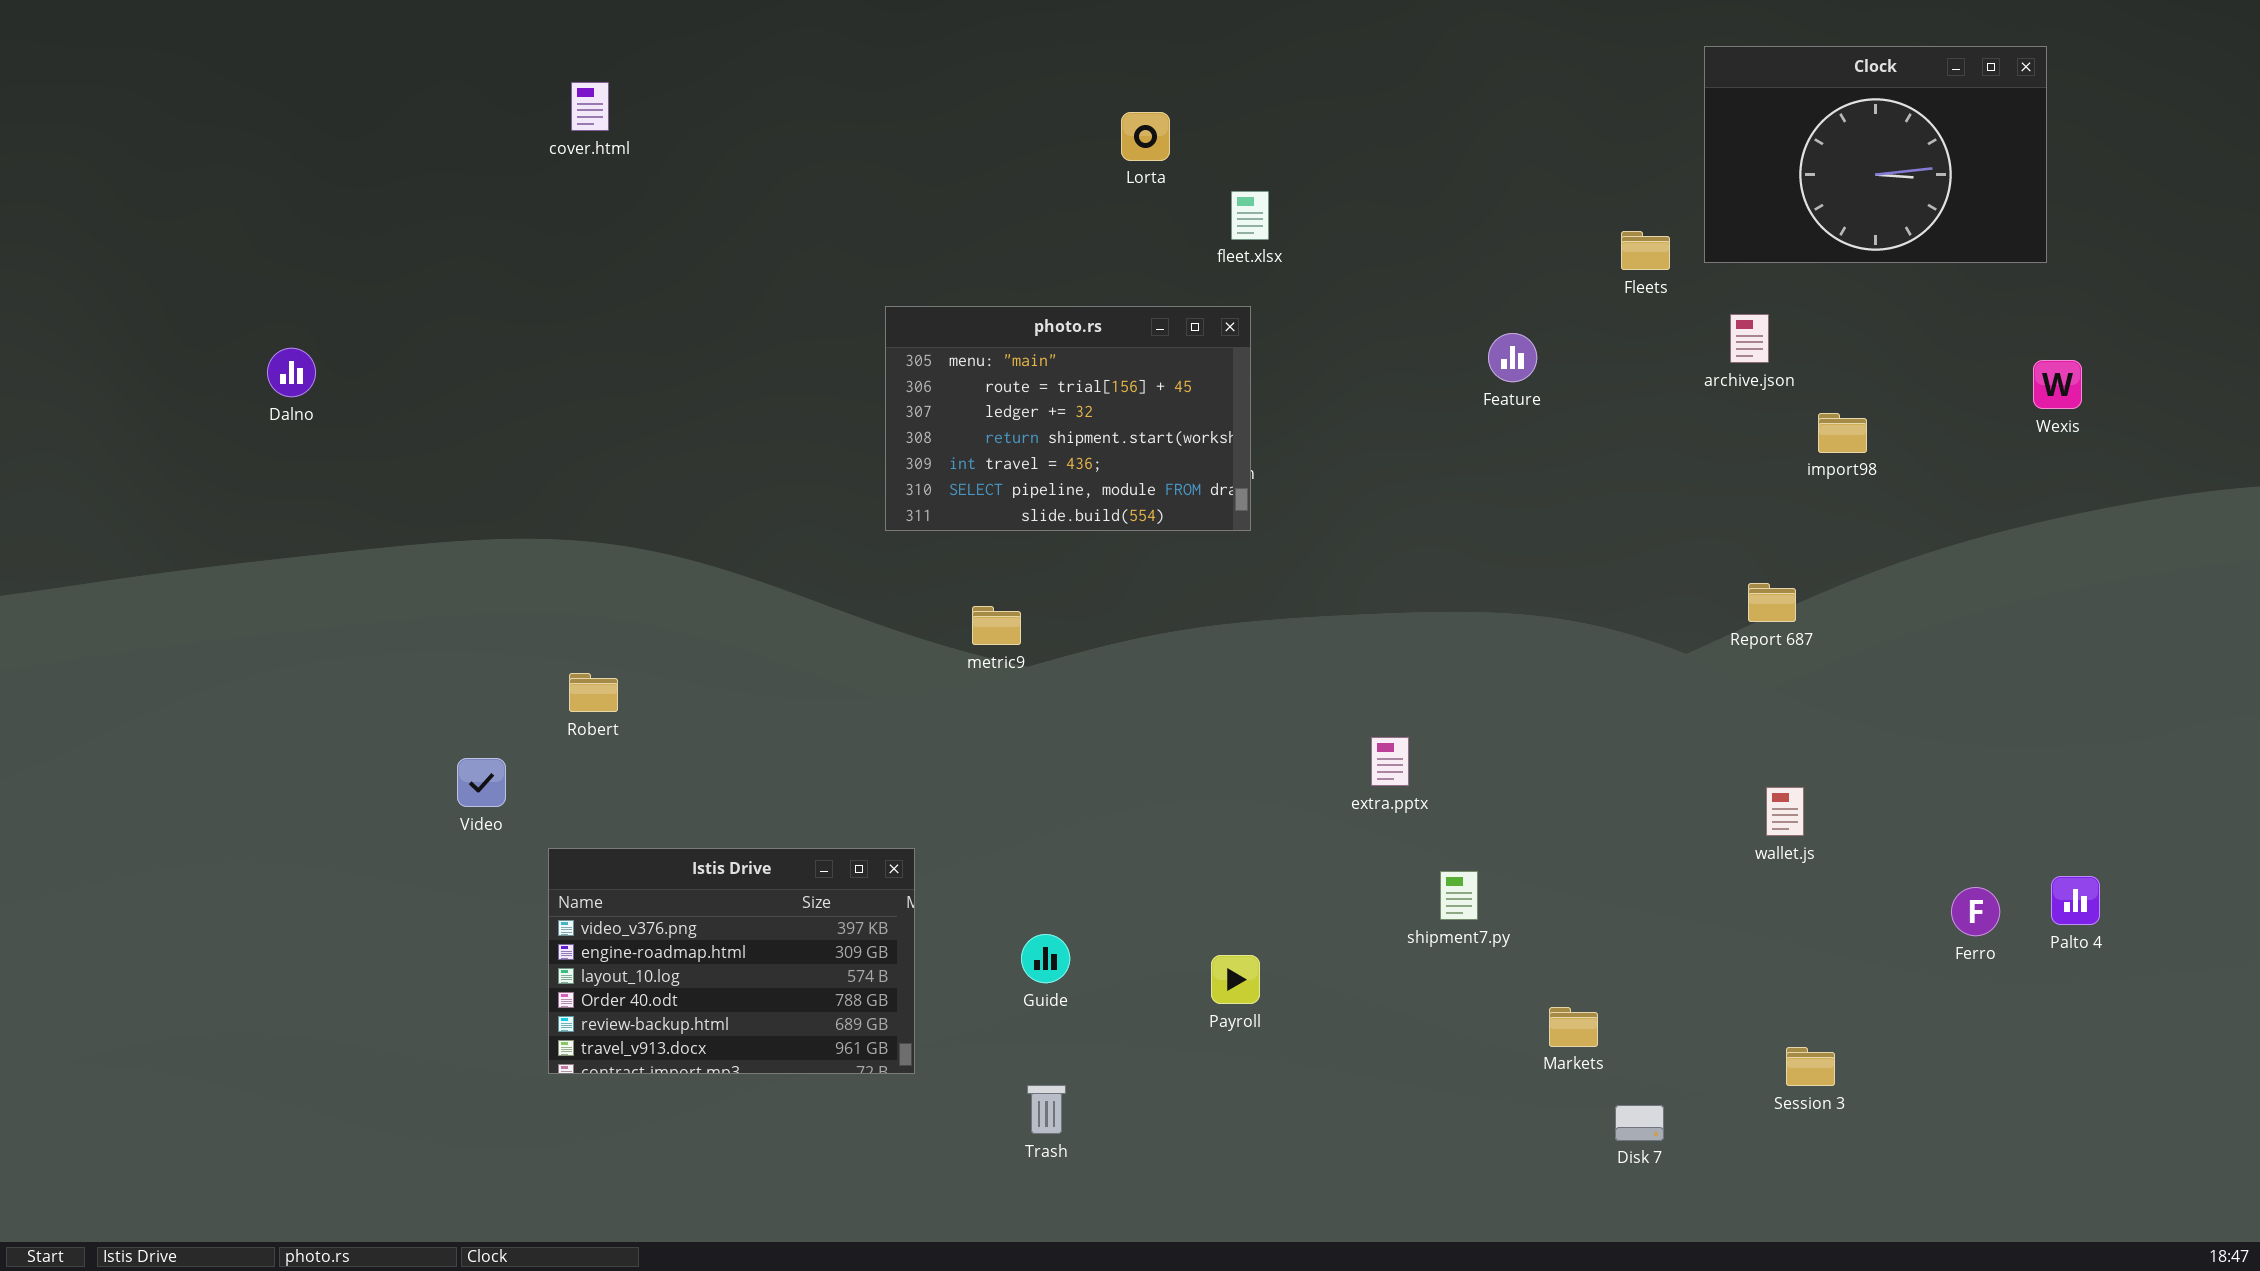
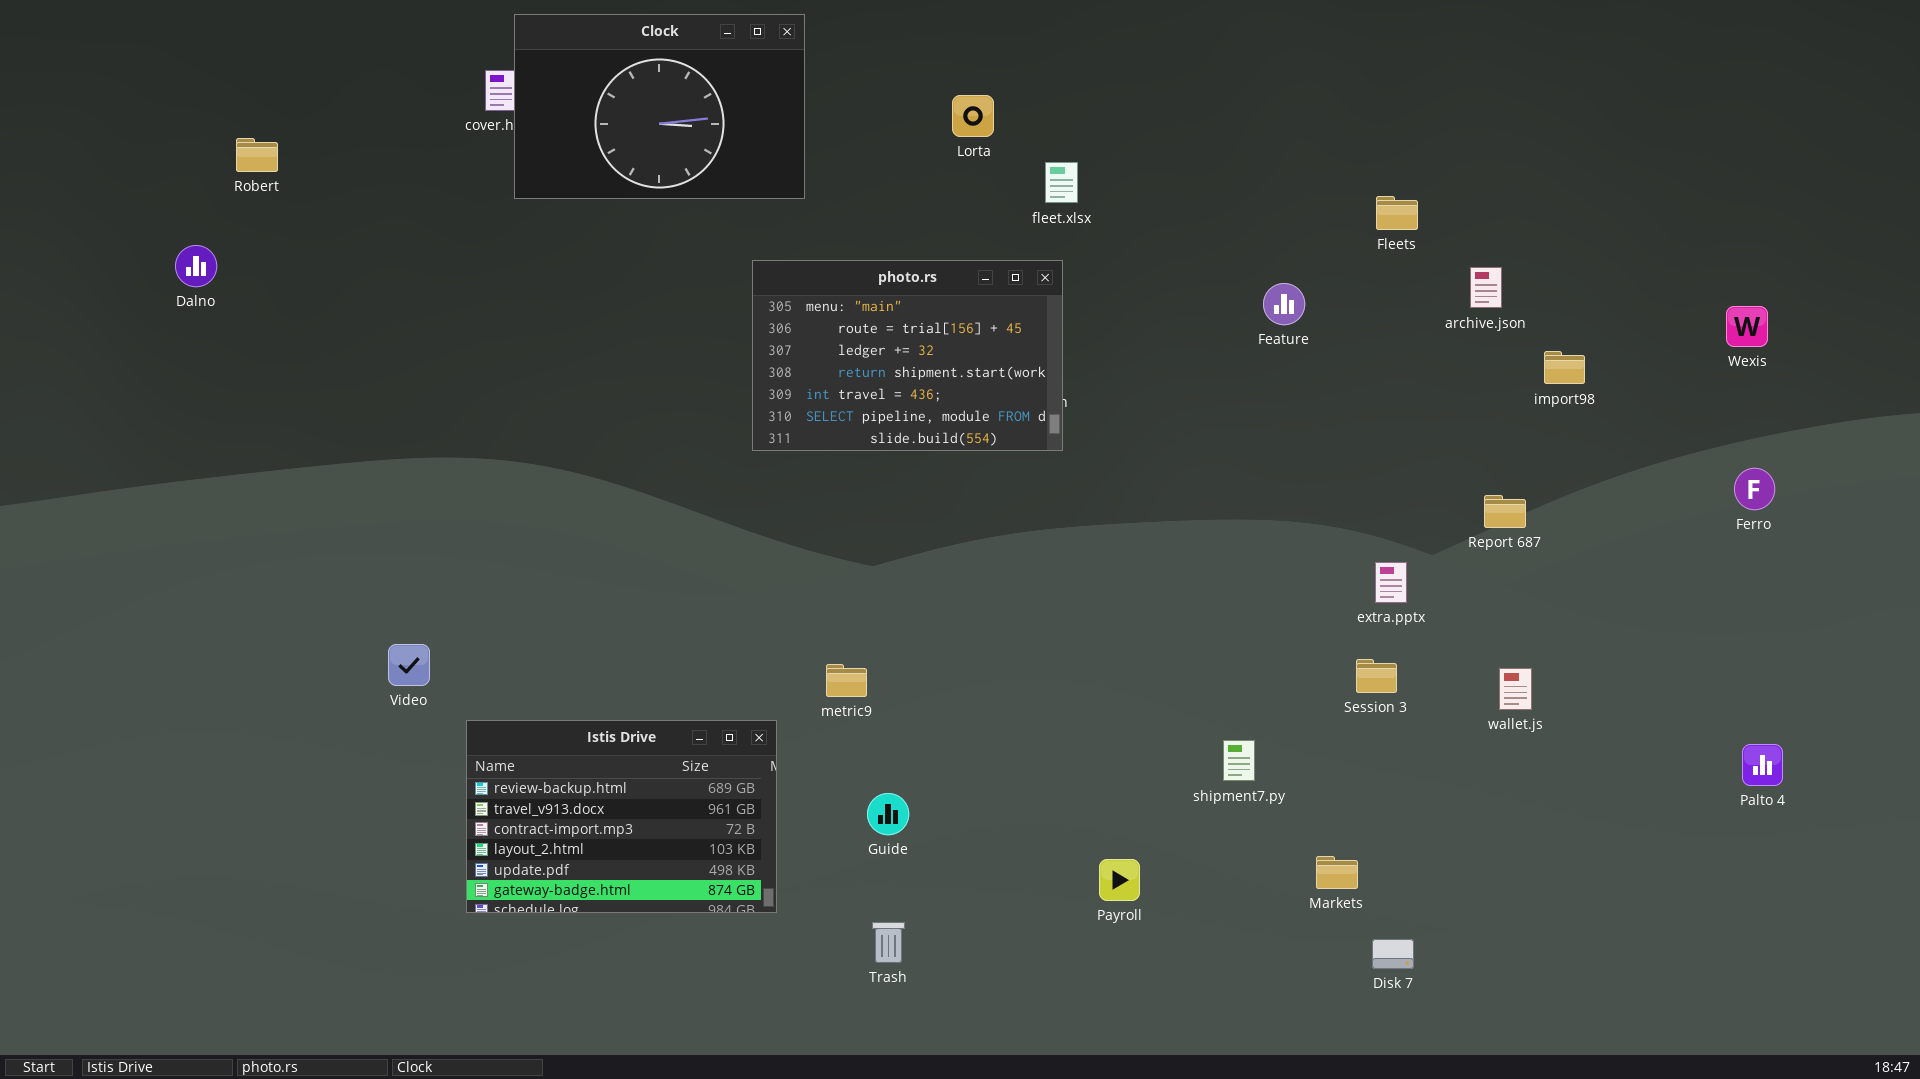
Clock: [1704,46,2047,263] -> [514,14,805,199], moved
Dalno: [267,348,316,397] -> [175,245,217,287], moved
metric9: [972,606,1021,645] -> [826,664,867,697], moved
Robert: [569,673,618,712] -> [236,138,278,172], moved
extra.pptx: [1371,737,1409,786] -> [1375,562,1407,603], moved
Istis Drive: [548,848,915,1074] -> [466,720,777,913], scrolled down 4 rows
Ferro: [1951,887,2000,936] -> [1734,468,1775,510], moved
Payroll: [1211,955,1260,1004] -> [1099,859,1140,901], moved
Session 3: [1786,1047,1835,1086] -> [1356,659,1397,693], moved

